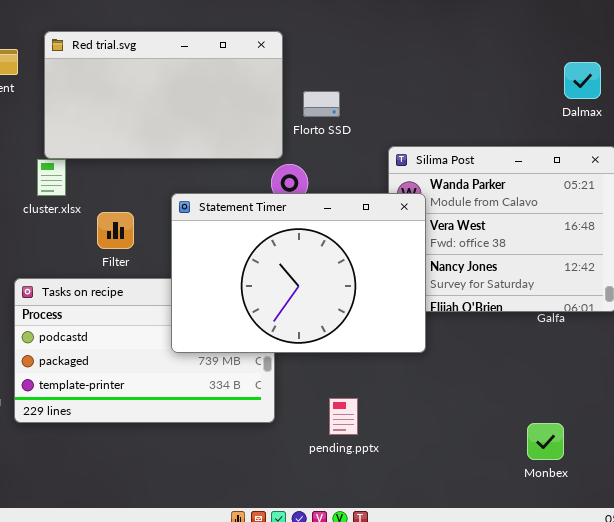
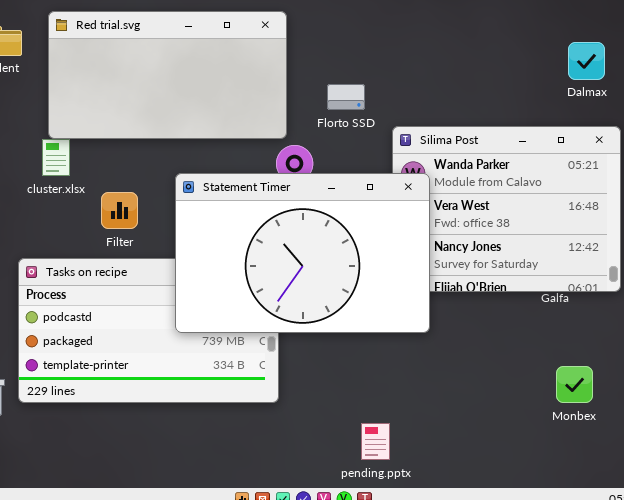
Florto SSD: [303,91,340,117] -> [327,84,365,110], moved
pending.pptx: [329,398,358,435] -> [361,423,390,460], moved
Monbex: [527,423,564,460] -> [556,366,593,403], moved

